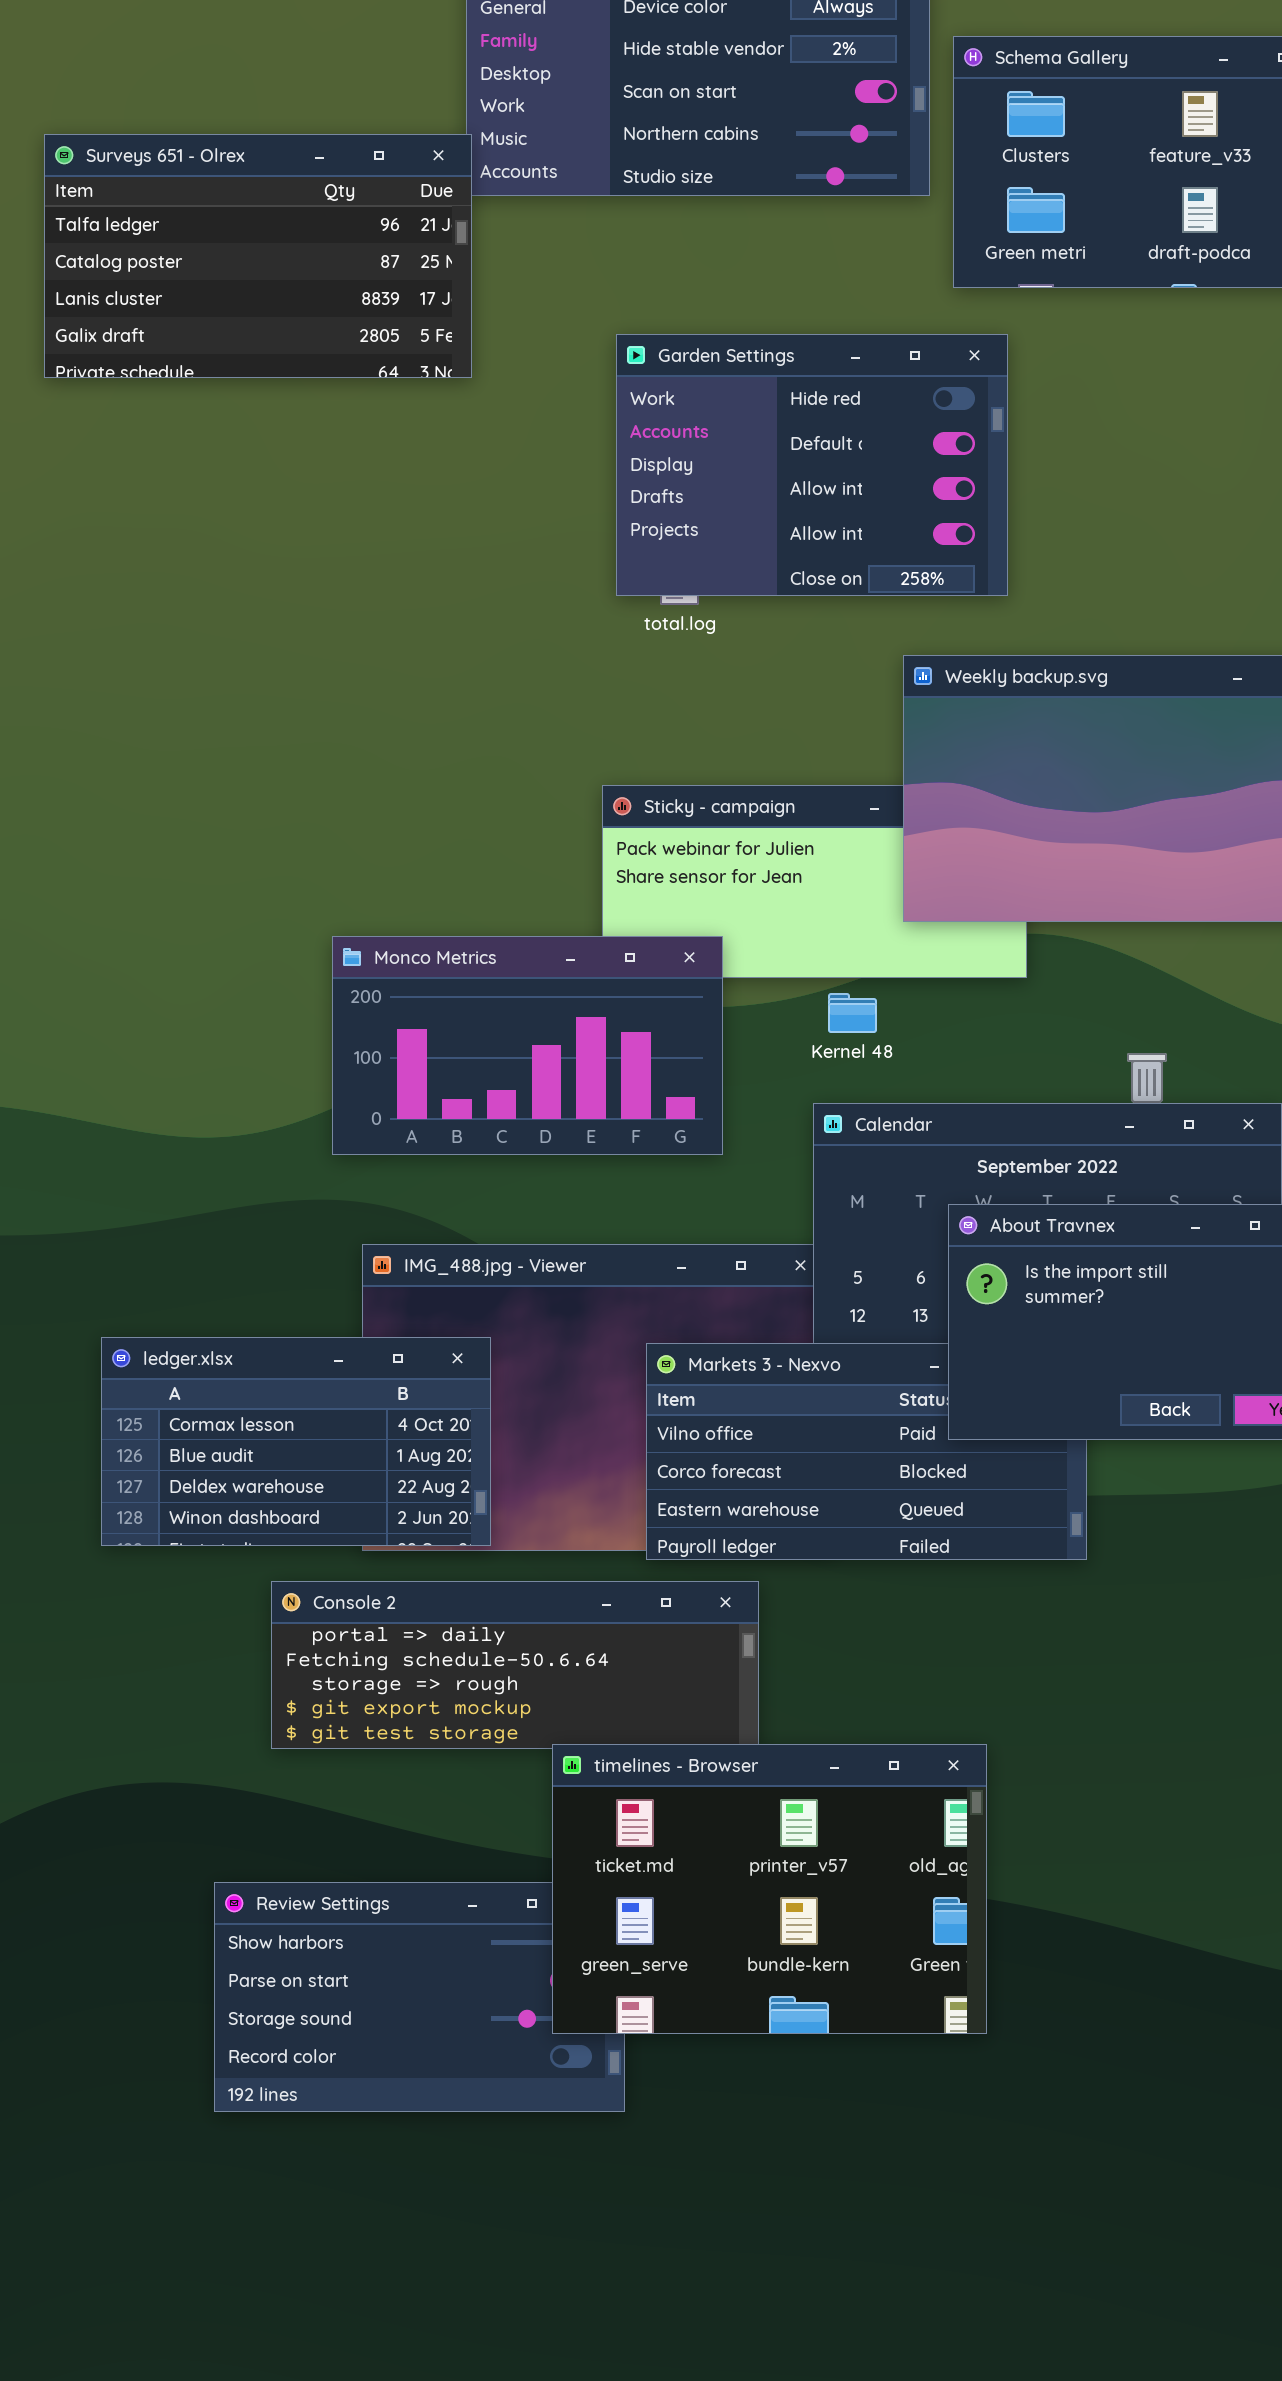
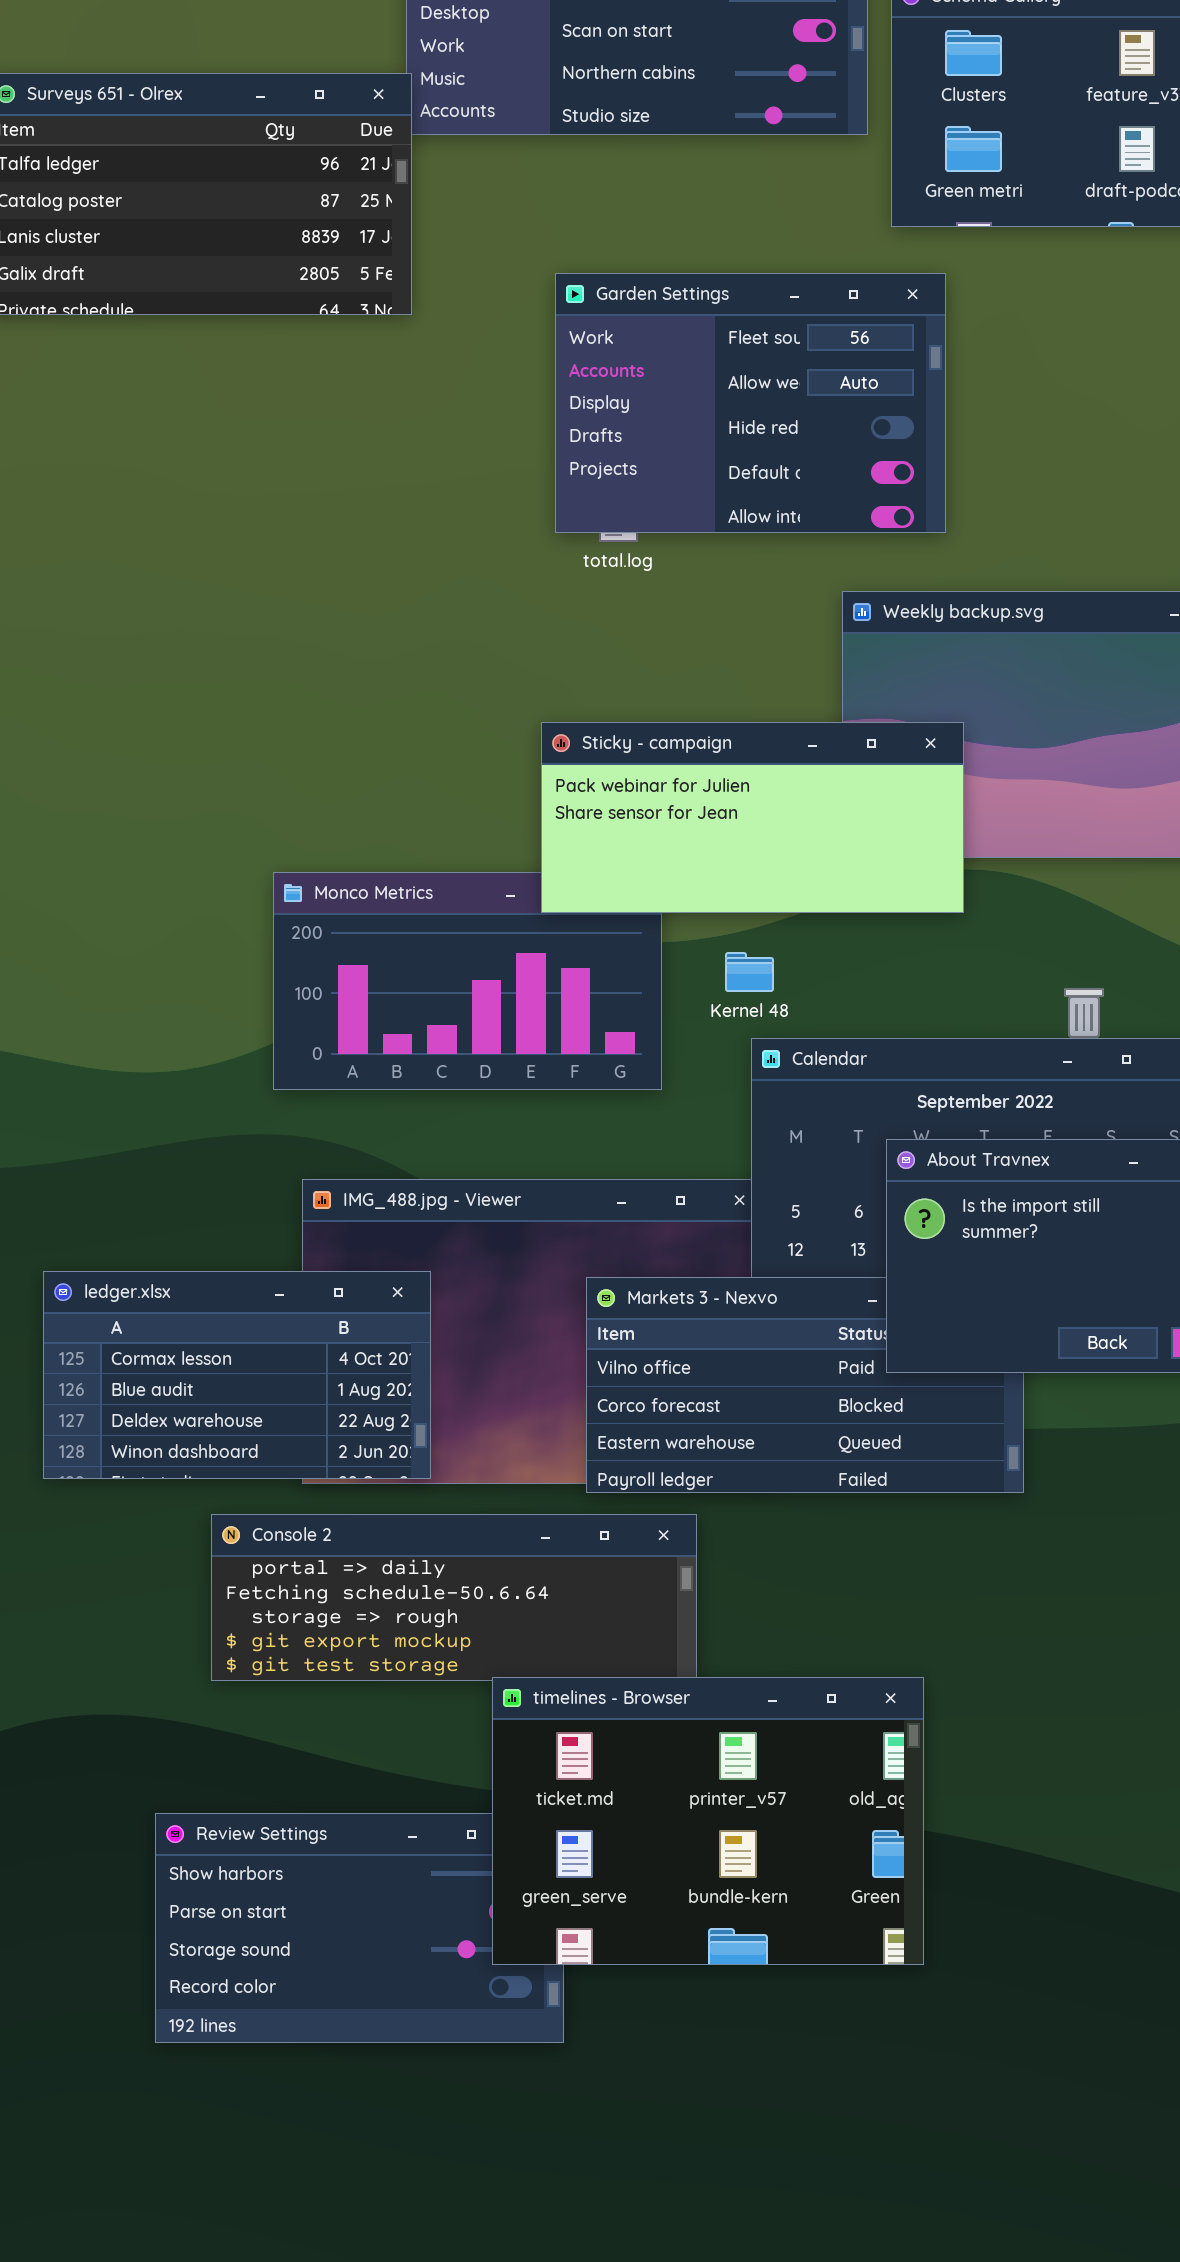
Garden Settings: [616,334,1008,596] -> [555,273,946,533], scrolled up 2 rows
Sticky - campaign: [602,785,1027,978] -> [541,722,964,913], raised
Kernel 48: [828,993,877,1033] -> [725,952,774,992], moved

